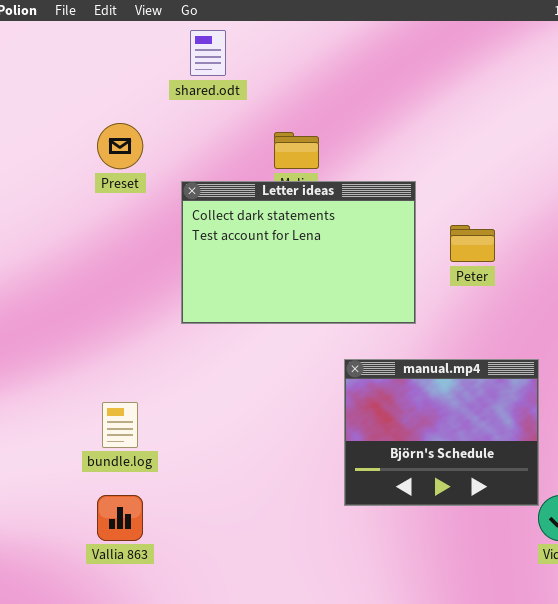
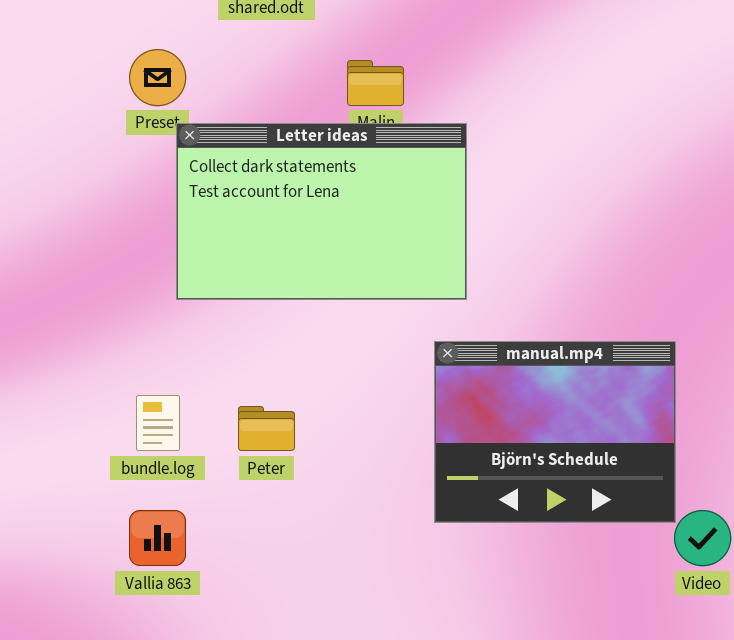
Letter ideas: [181,181,416,324] -> [176,123,467,300], moved
Peter: [450,225,495,262] -> [238,406,295,451], moved

